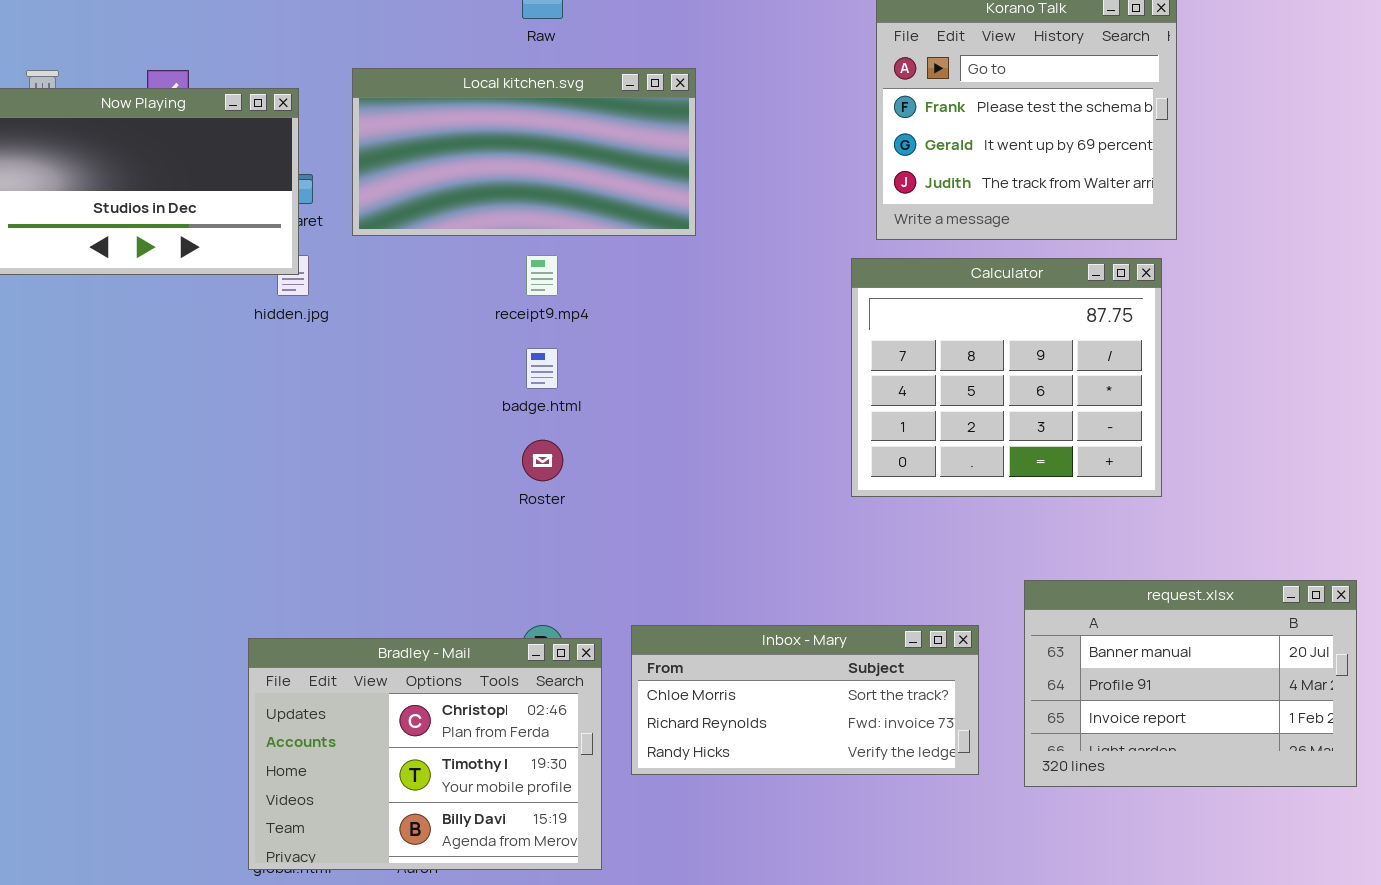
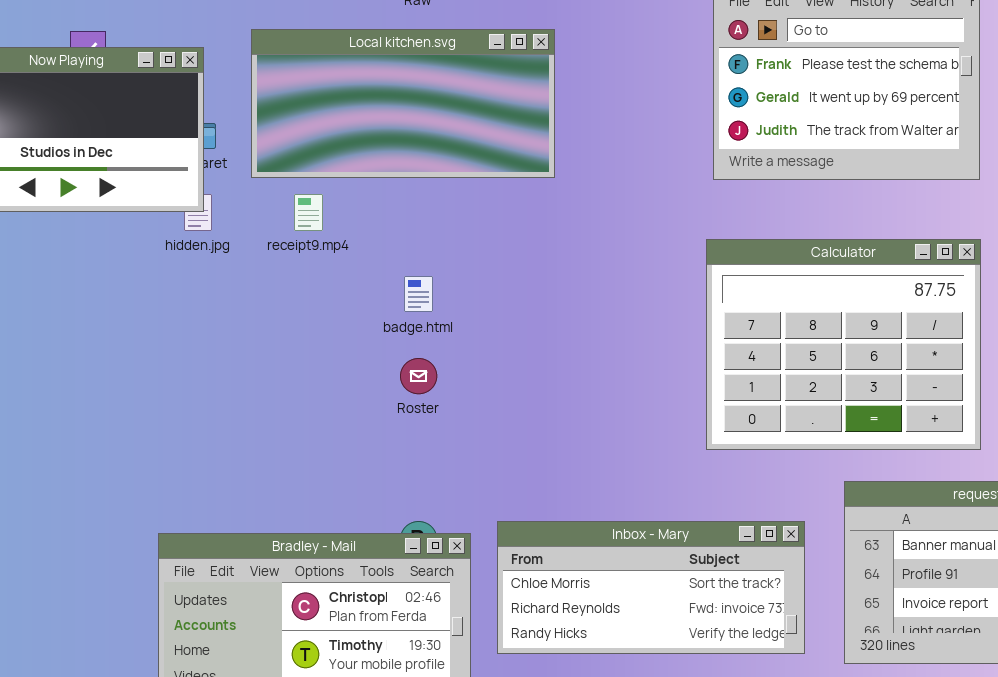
receipt9.mp4: [526,255,558,296] -> [294,194,323,231], moved
Calculator: [851,258,1162,497] -> [706,239,981,450], moved

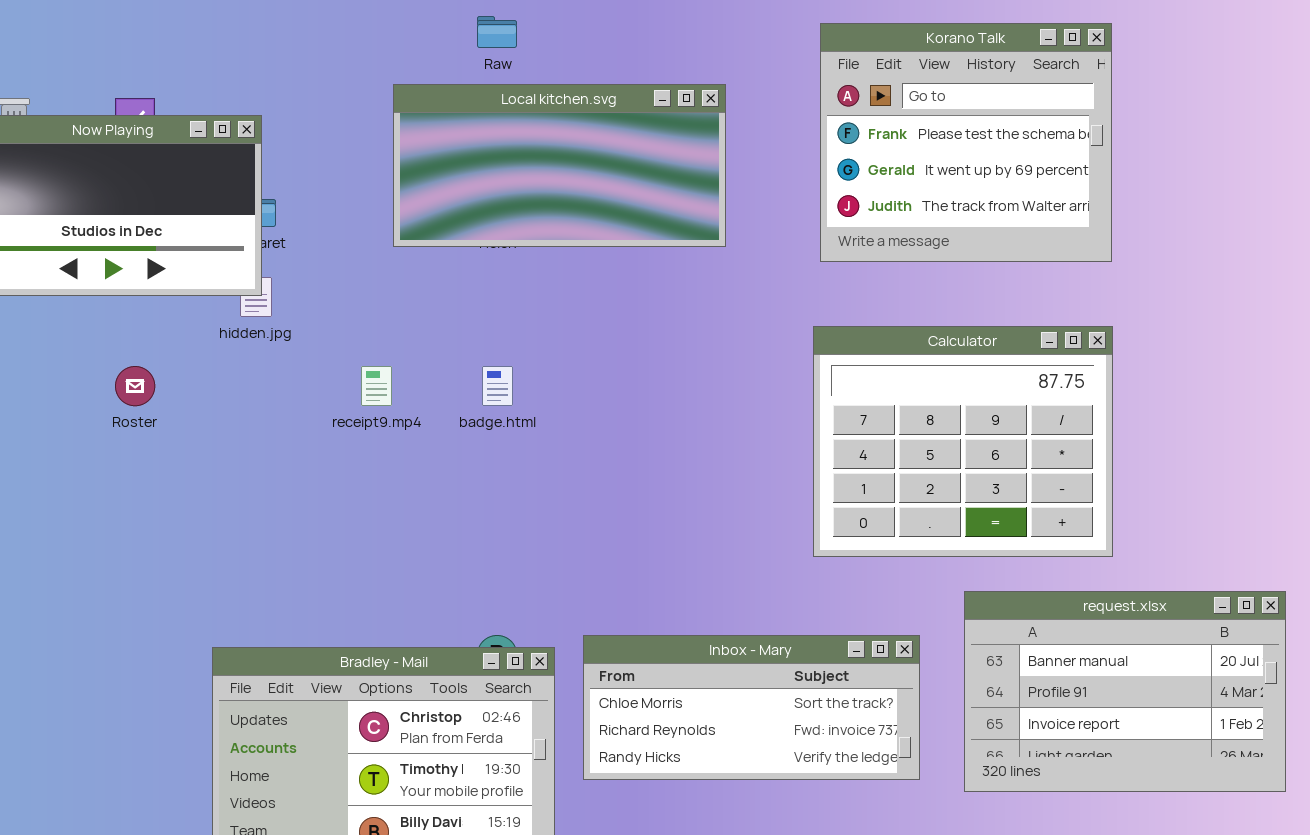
Local kitchen.svg: [251,29,555,178] -> [393,84,726,247], moved
receipt9.mp4: [294,194,323,231] -> [361,366,392,406], moved
Roster: [400,358,437,394] -> [115,366,155,406], moved

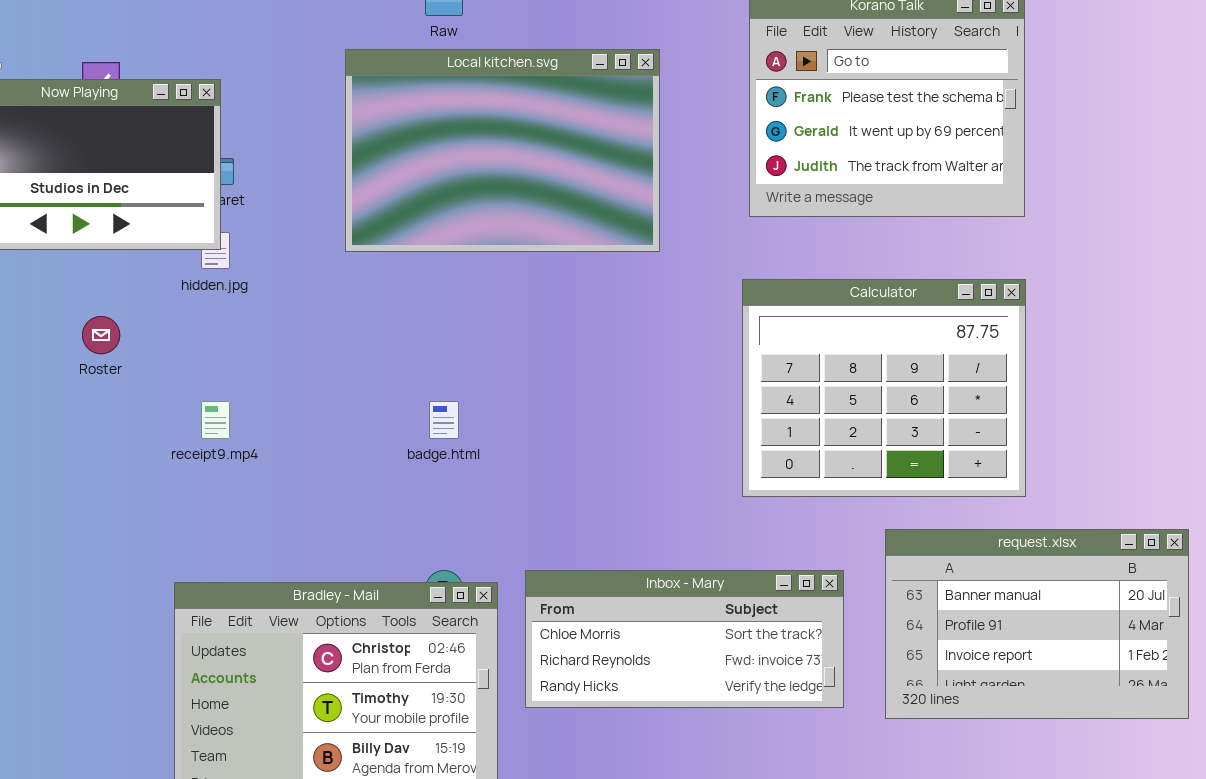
Local kitchen.svg: [393,84,726,247] -> [345,49,660,252], resized
receipt9.mp4: [361,366,392,406] -> [201,401,230,439], moved
badge.html: [482,366,513,406] -> [429,401,459,439], moved

